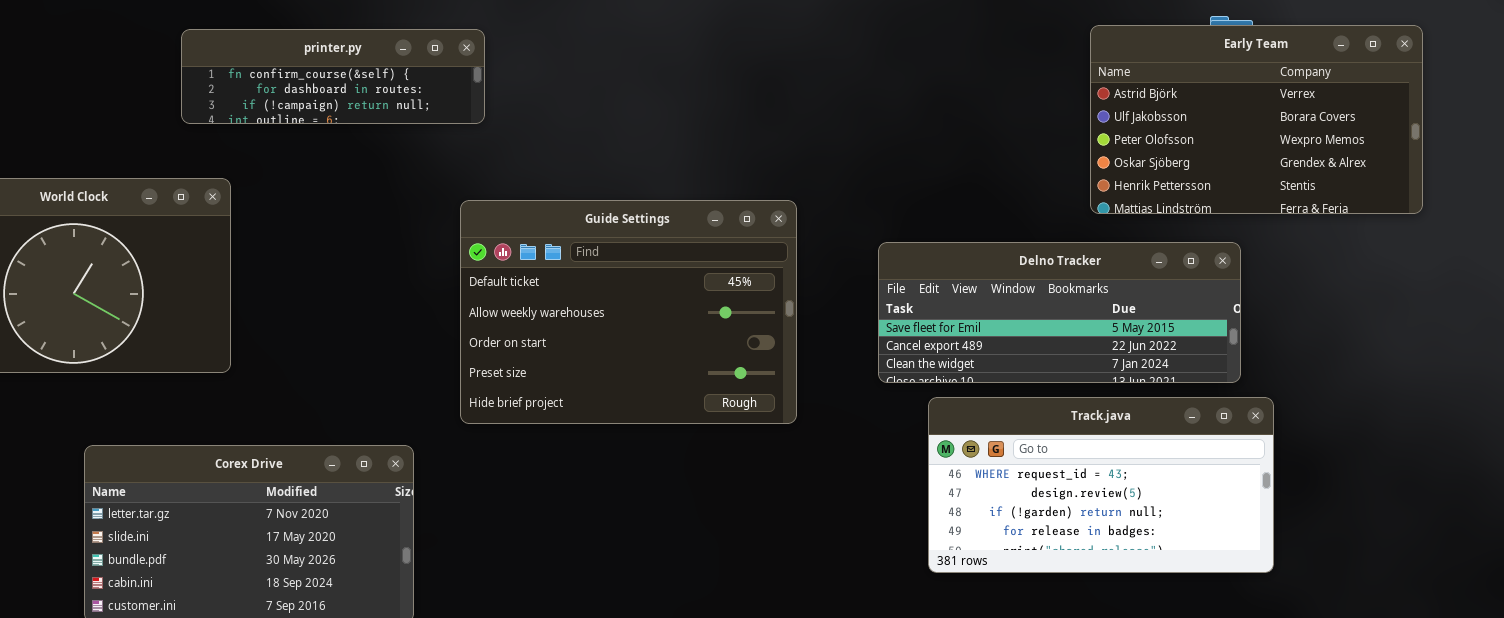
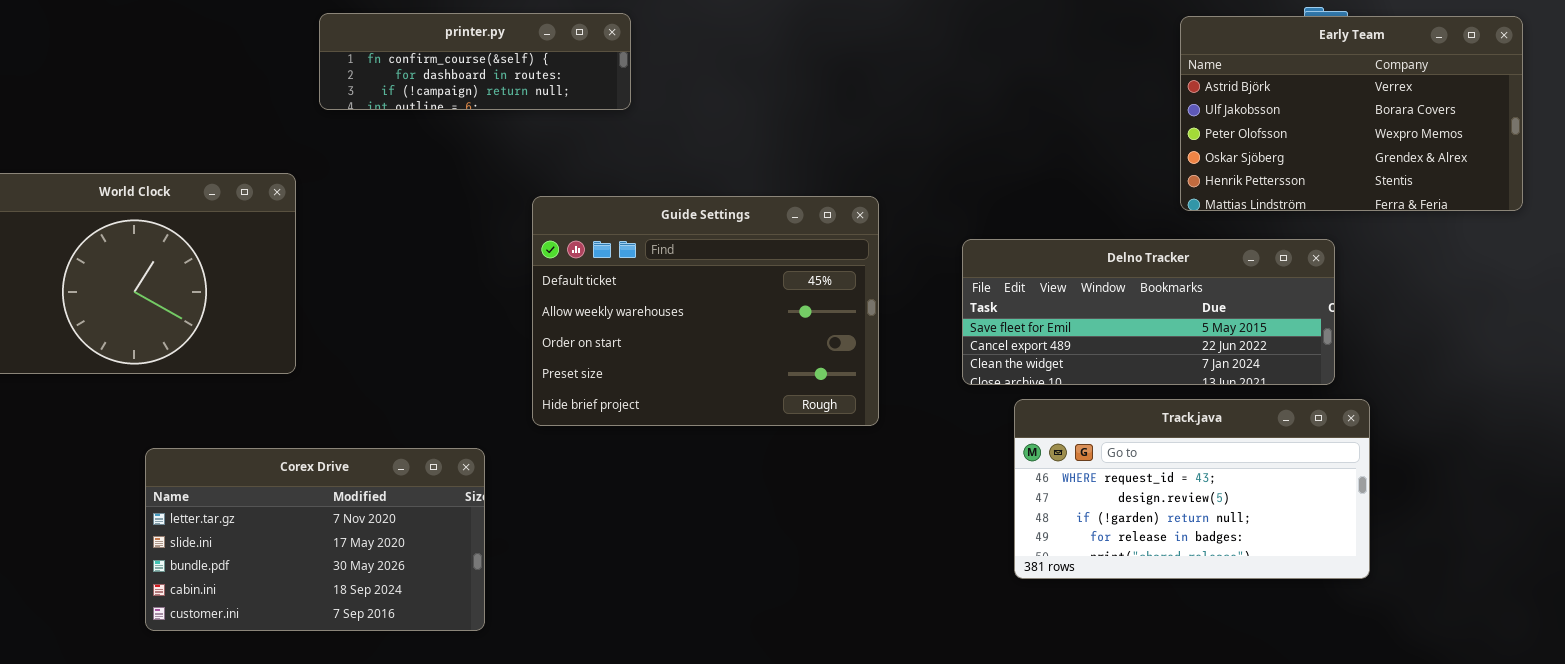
printer.py: [181,29,485,124] -> [319,13,631,110], moved

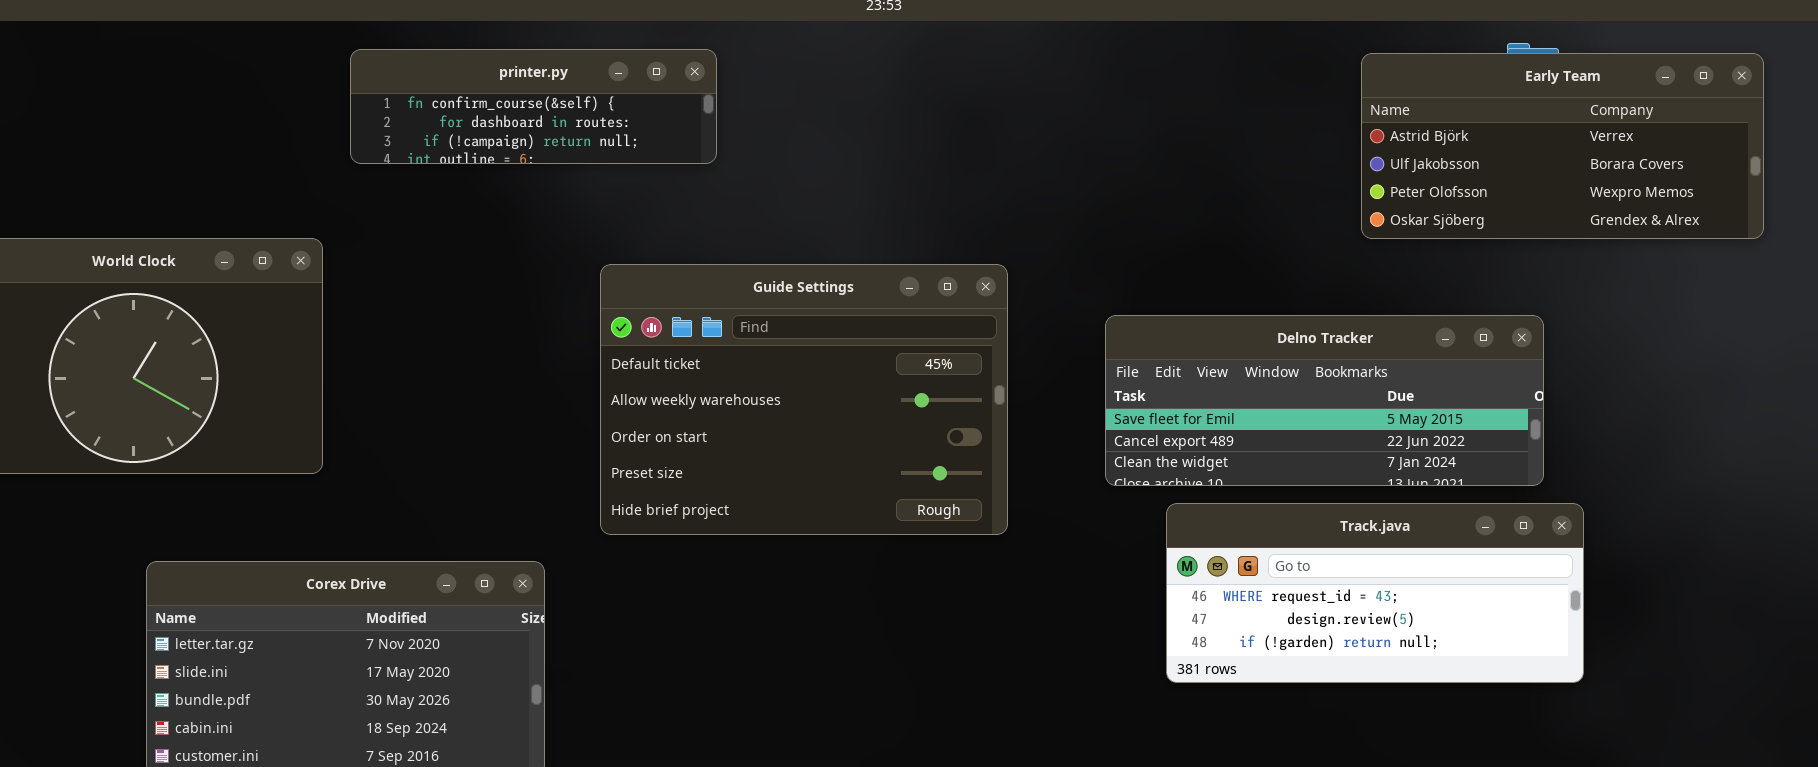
Early Team: [1180,16,1523,211] -> [1361,53,1764,239], resized
Track.java: [1014,399,1370,579] -> [1166,503,1584,683], resized

